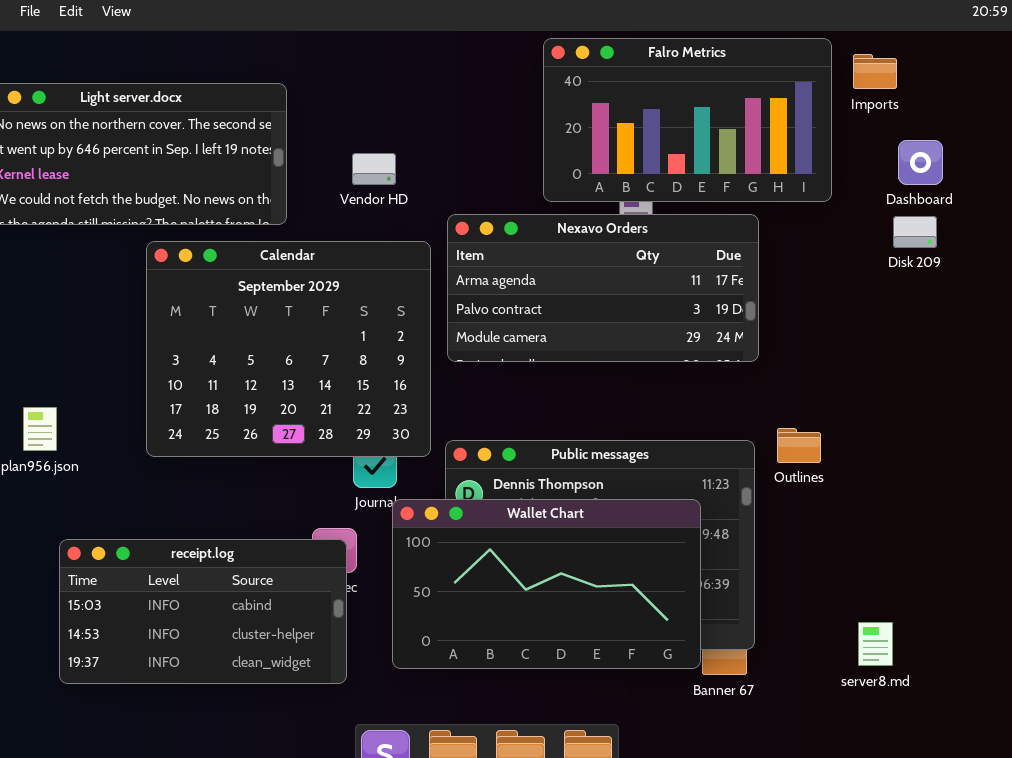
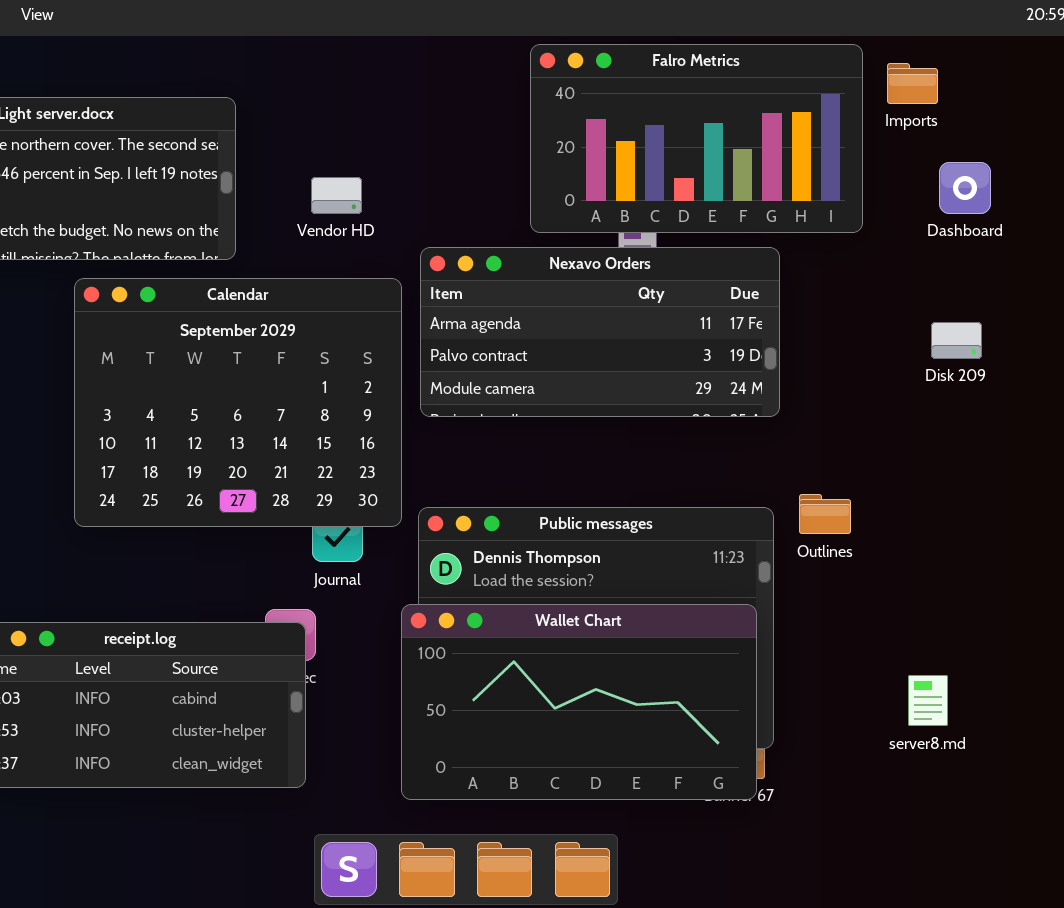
Disk 209: [893,216,937,248] -> [931,322,982,359], moved
Wallet Chart: [392,499,701,669] -> [401,604,757,800], moved
server8.md: [858,622,893,666] -> [908,675,948,726], moved

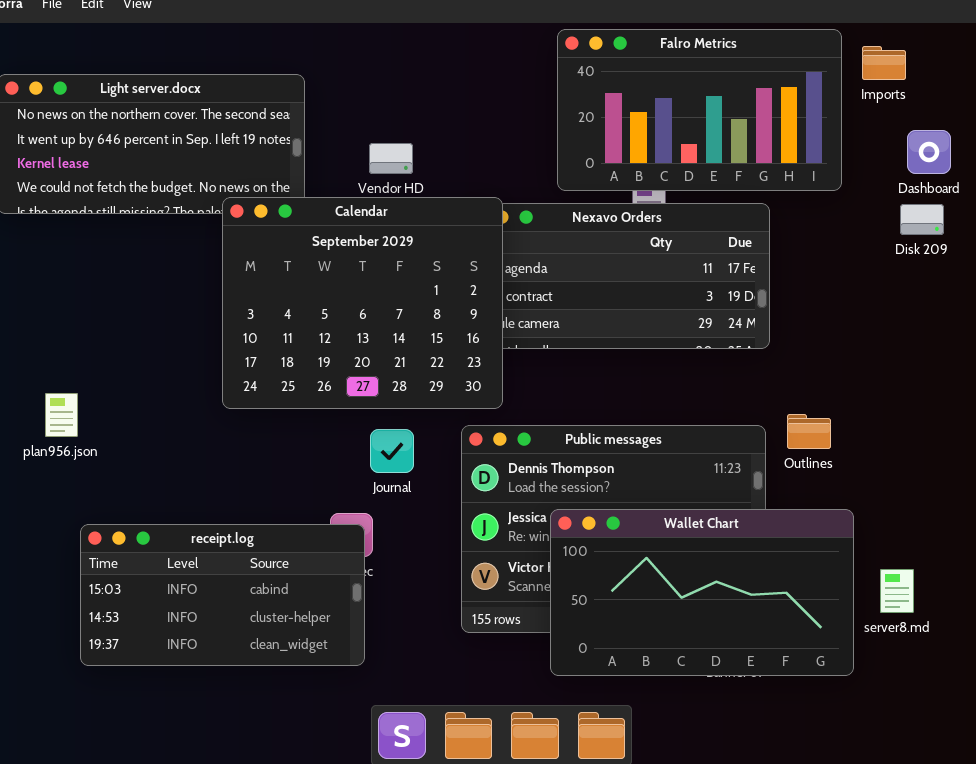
Calendar: [74,278,402,527] -> [222,197,503,409], moved
Disk 209: [931,322,982,359] -> [900,204,944,235], moved
Wallet Chart: [401,604,757,800] -> [550,509,854,676], moved

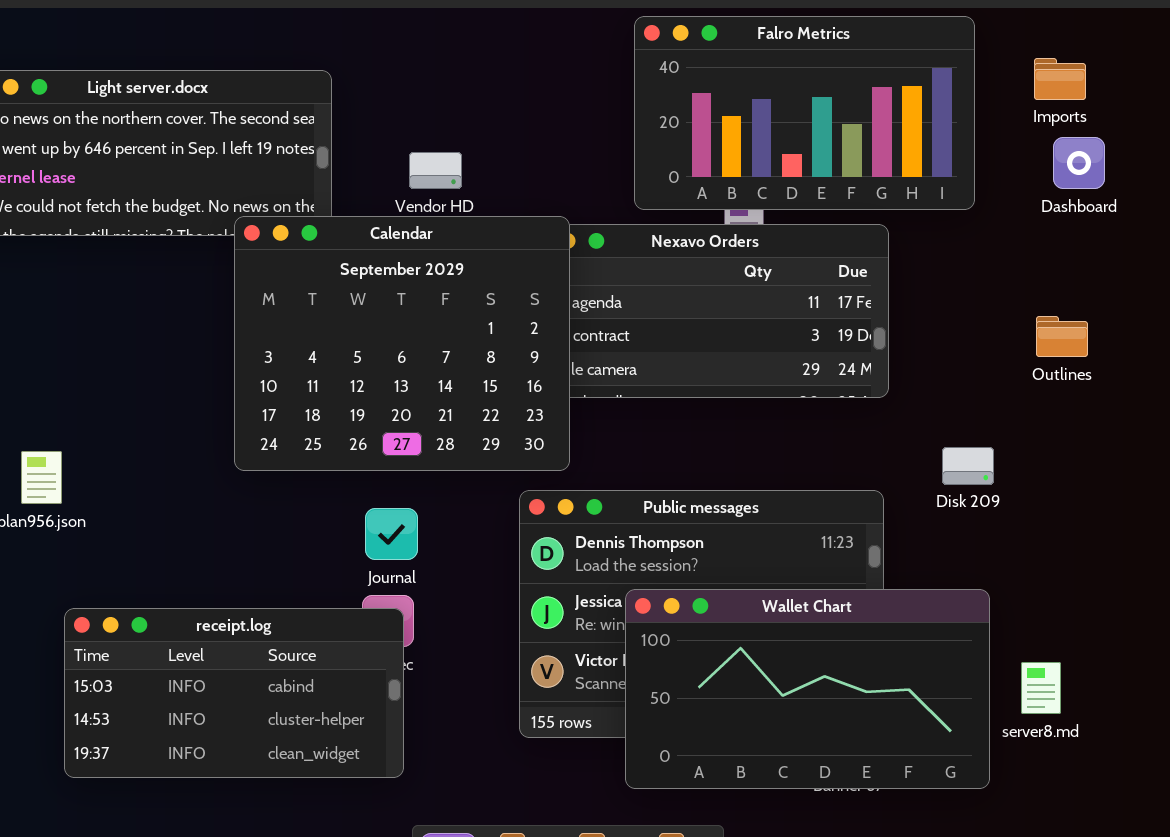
Imports: [862,46,906,80] -> [1034,58,1086,100], moved
Disk 209: [900,204,944,235] -> [942,447,994,485], moved
Outlines: [787,414,831,449] -> [1036,316,1088,357], moved
Journal: [370,429,414,473] -> [365,508,418,560], moved

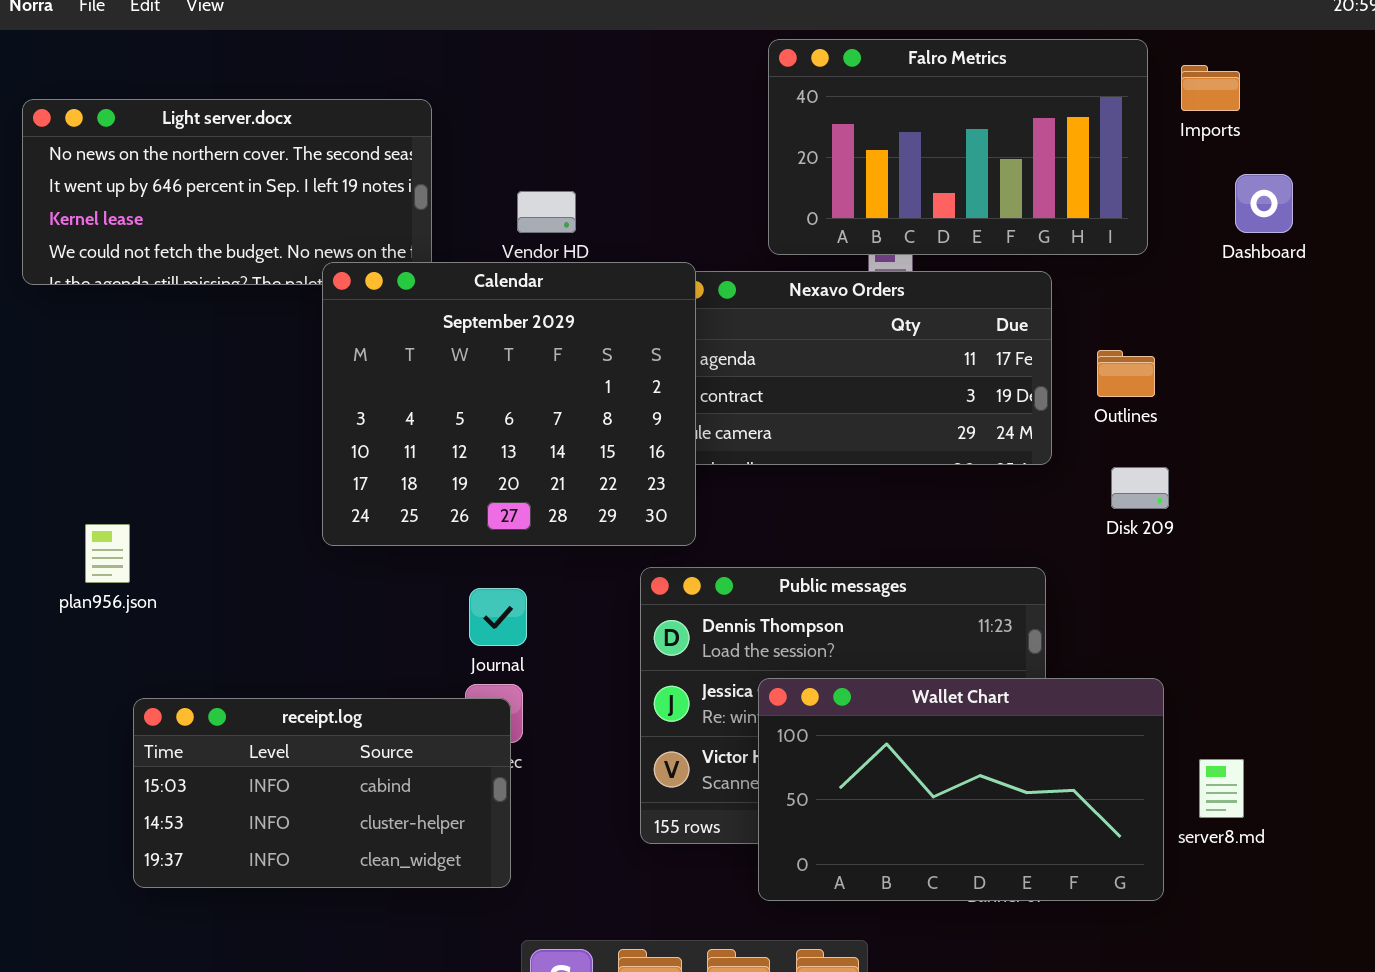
Imports: [1034,58,1086,100] -> [1181,65,1240,111], moved
Outlines: [1036,316,1088,357] -> [1097,350,1155,397], moved
Disk 209: [942,447,994,485] -> [1111,467,1169,509], moved

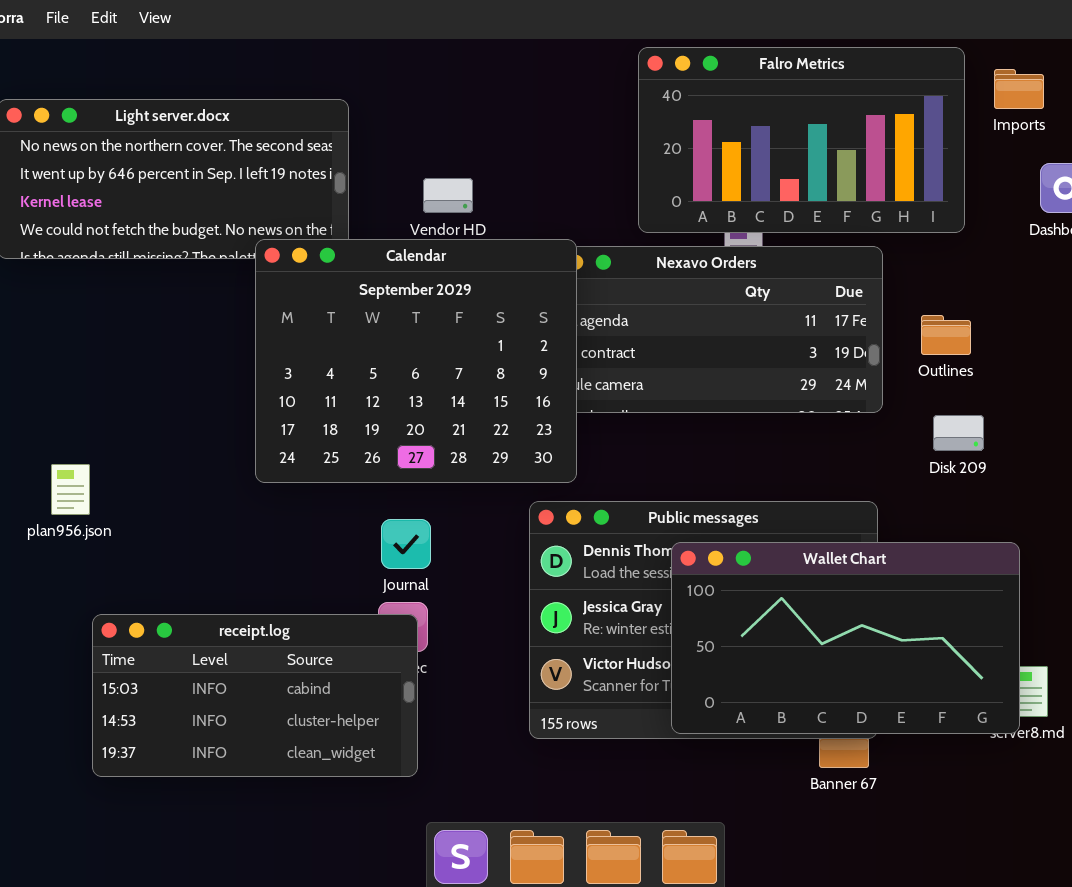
Wallet Chart: [758,678,1164,901] -> [671,542,1020,734], moved

